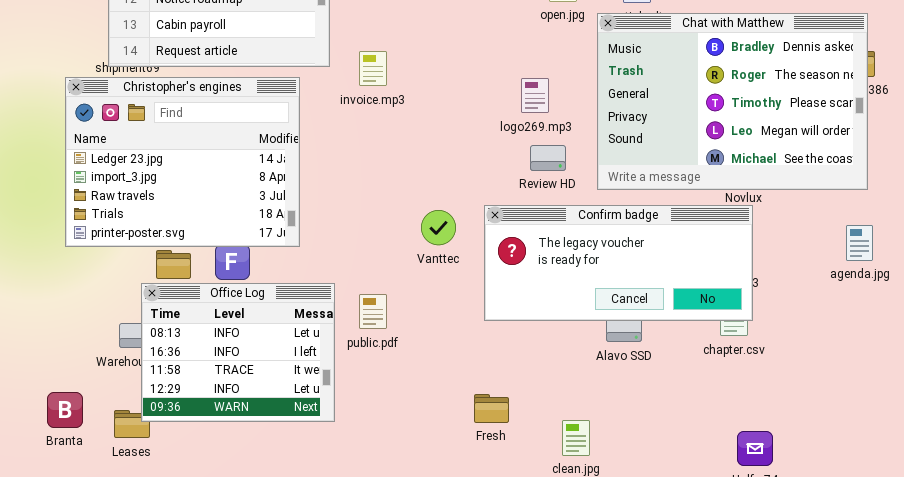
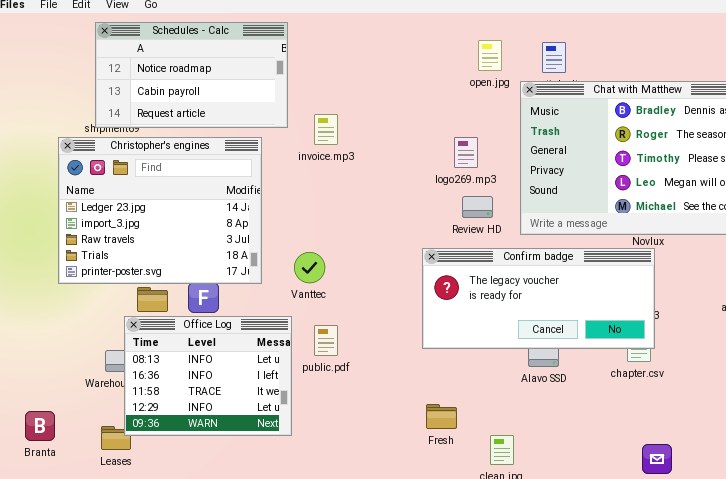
Vanttec: [421,210,456,245] -> [294,252,325,283], moved
Branta: [47,392,83,428] -> [25,411,55,441], moved
Fresh: [474,394,509,423] -> [426,404,457,429], moved

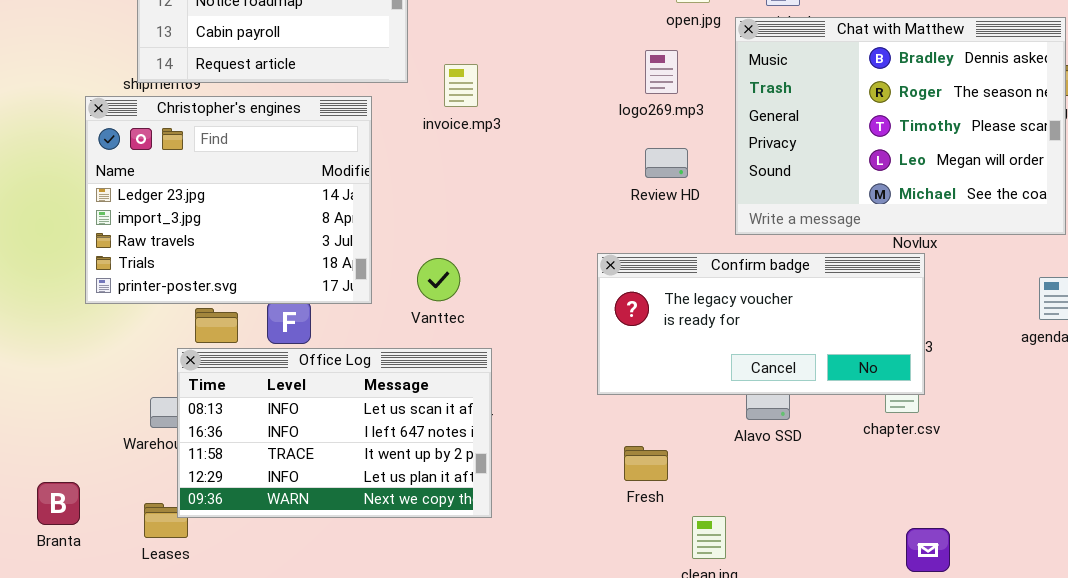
logo269.mp3: [454,137,478,168] -> [645,50,678,94], moved
Review HD: [462,196,493,218] -> [645,148,688,178], moved
Office Log: [124,316,292,436] -> [177,348,492,518], resized
Fresh: [426,404,457,429] -> [624,446,668,481], moved

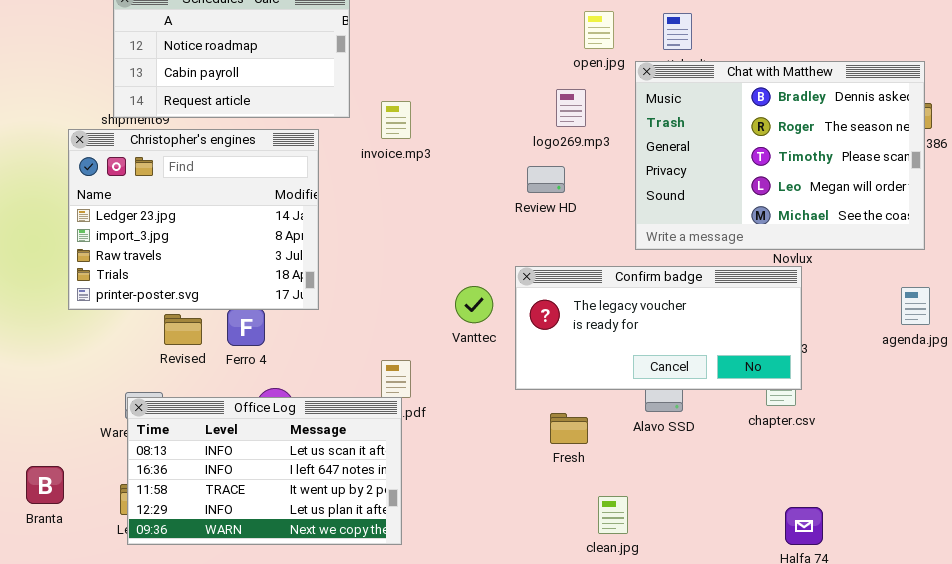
Review HD: [645,148,688,178] -> [527,166,565,193], moved
Vanttec: [417,258,460,301] -> [455,286,493,323], moved
Office Log: [177,348,492,518] -> [127,397,402,545], moved
Fresh: [624,446,668,481] -> [550,413,588,444], moved

